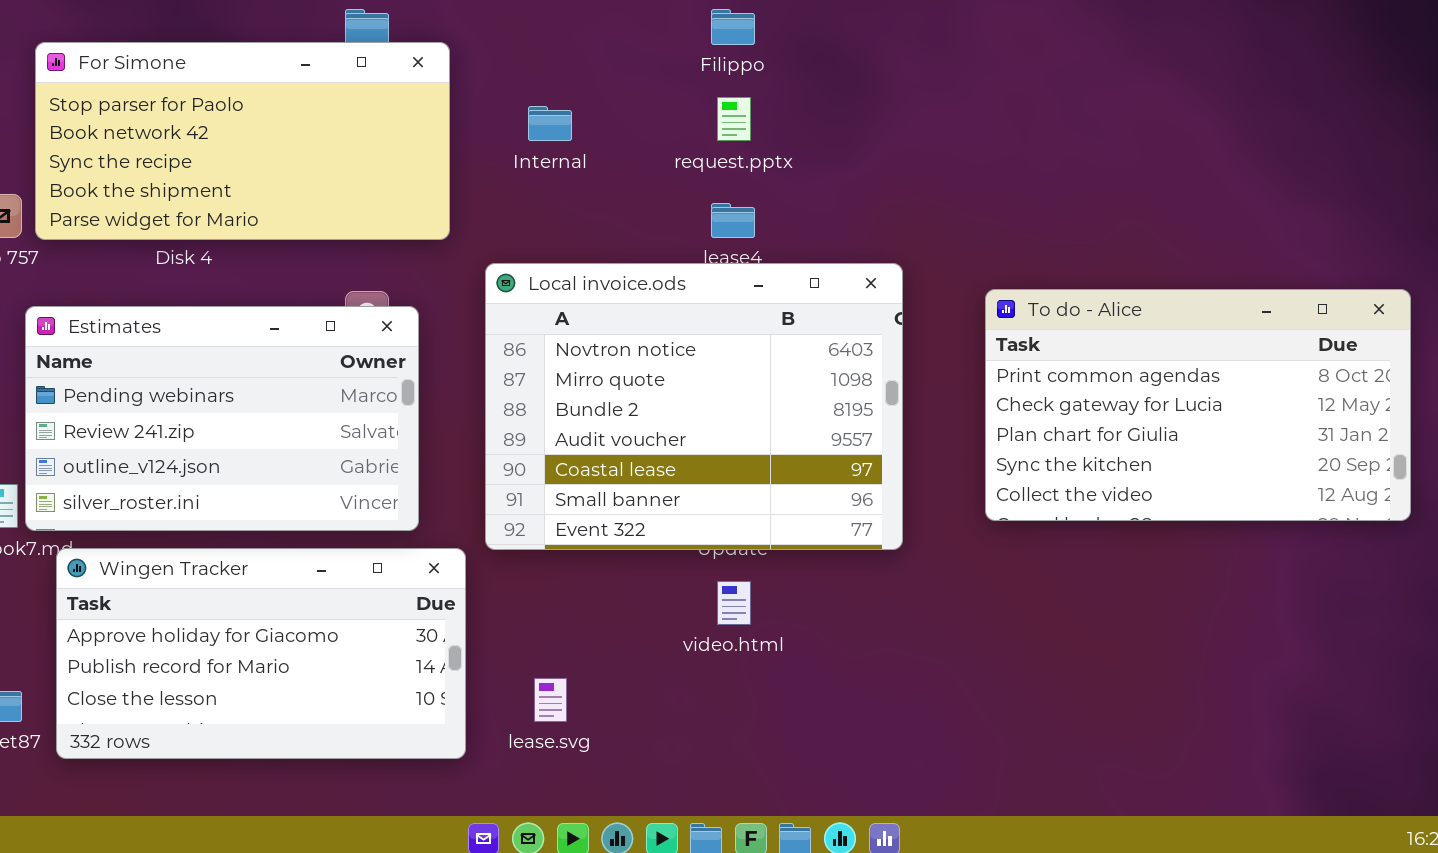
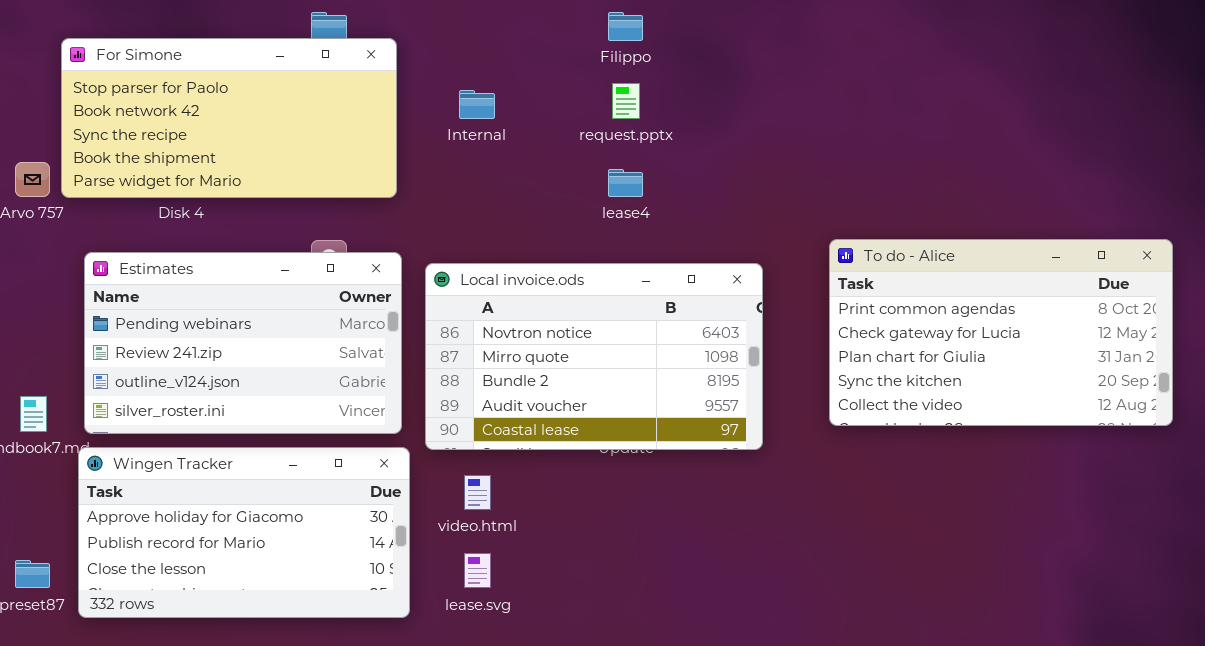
Local invoice.ods: [485,263,903,550] -> [425,263,763,450], resized
Estimates: [25,306,419,531] -> [84,252,402,434], moved
video.html: [717,581,751,625] -> [464,475,491,510], moved

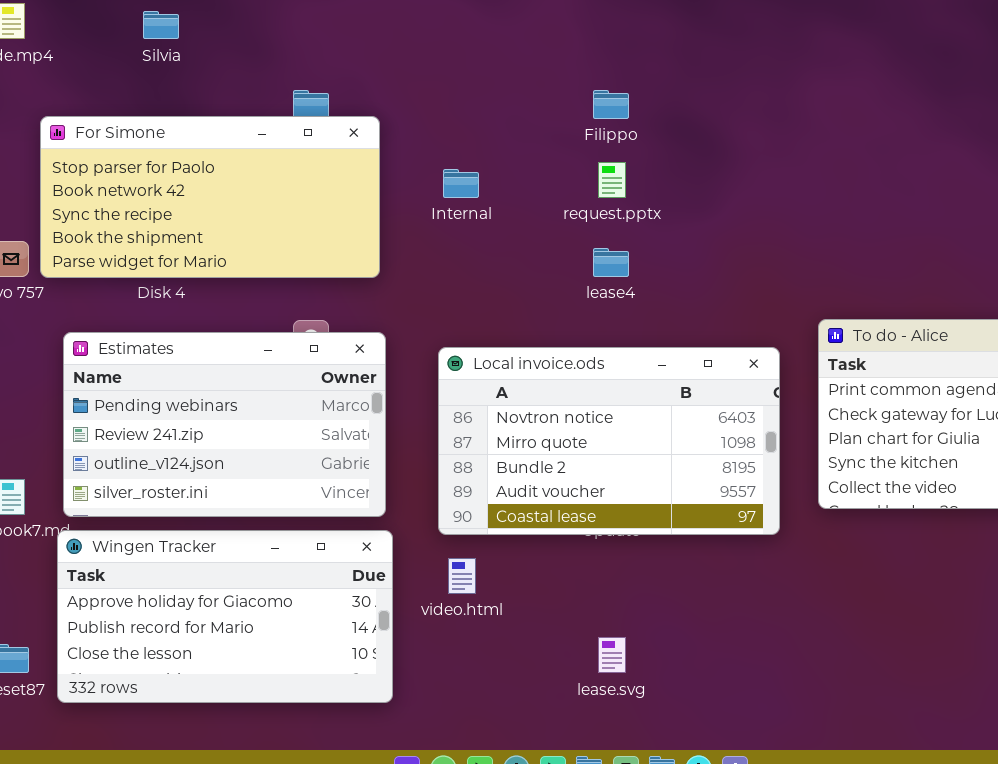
Local invoice.ods: [425,263,763,450] -> [438,347,780,535], moved
lease.svg: [464,553,491,588] -> [598,637,626,673], moved

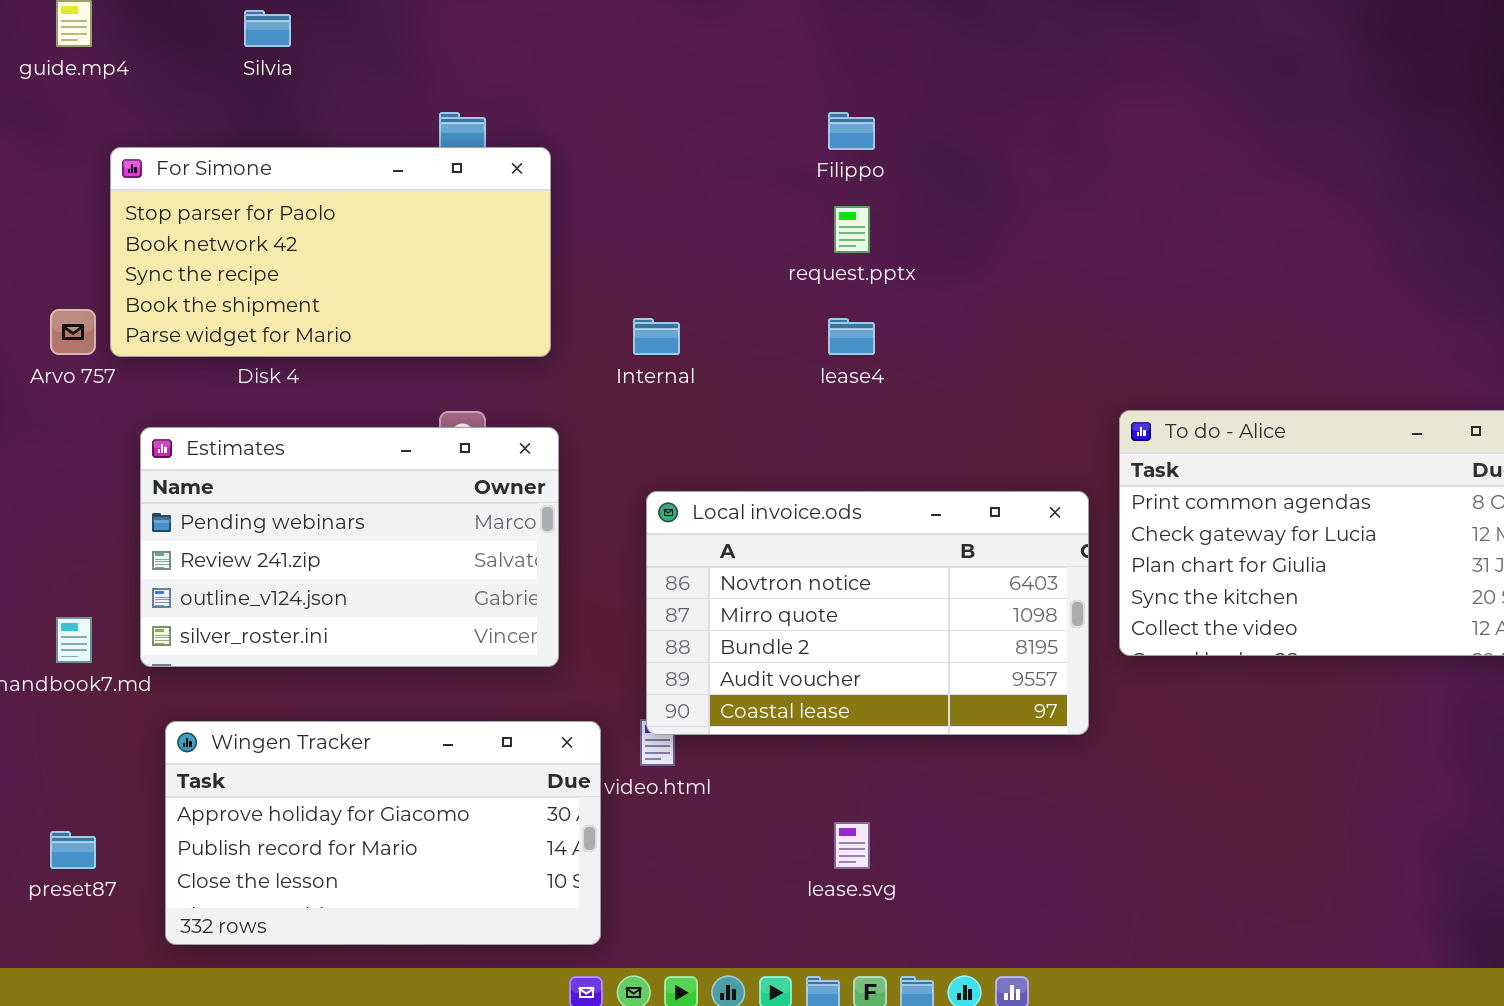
Internal: [443,169,479,198] -> [633,318,680,355], moved
Local invoice.ods: [438,347,780,535] -> [646,491,1089,735], moved
Wingen Tracker: [57,530,393,703] -> [165,721,601,945], moved

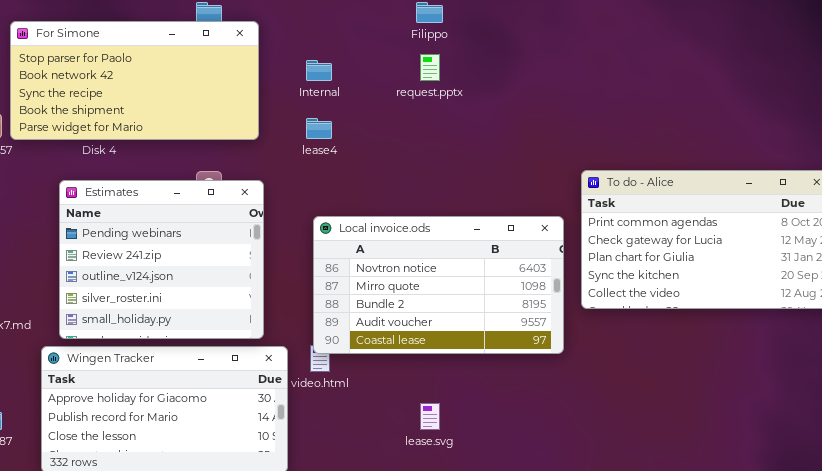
Internal: [633,318,680,355] -> [306,60,332,81], moved
lease4: [828,318,875,355] -> [306,118,332,139], moved
Estimates: [140,427,559,667] -> [59,180,264,339], resized

